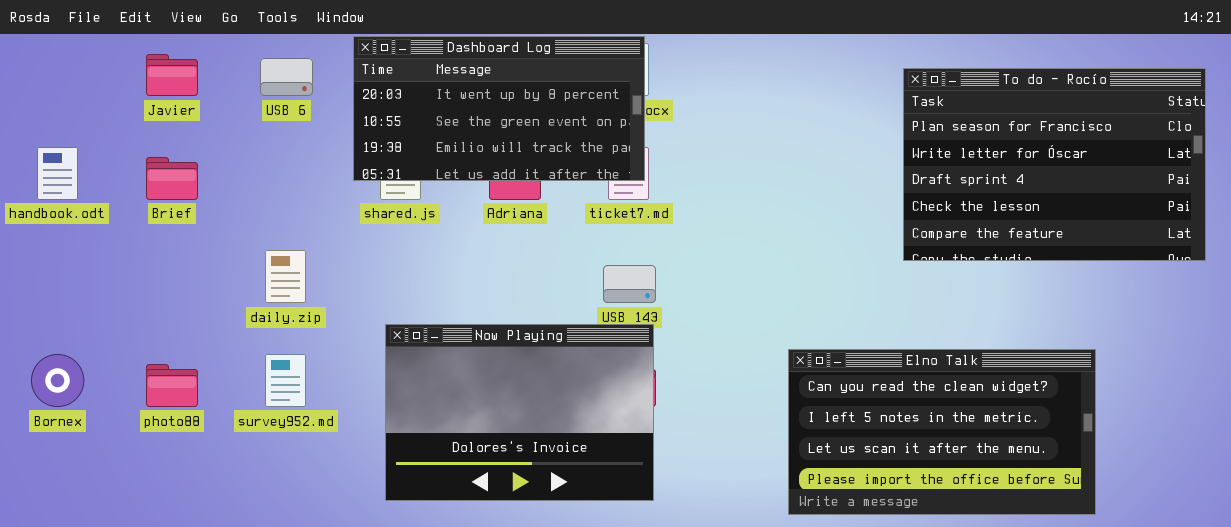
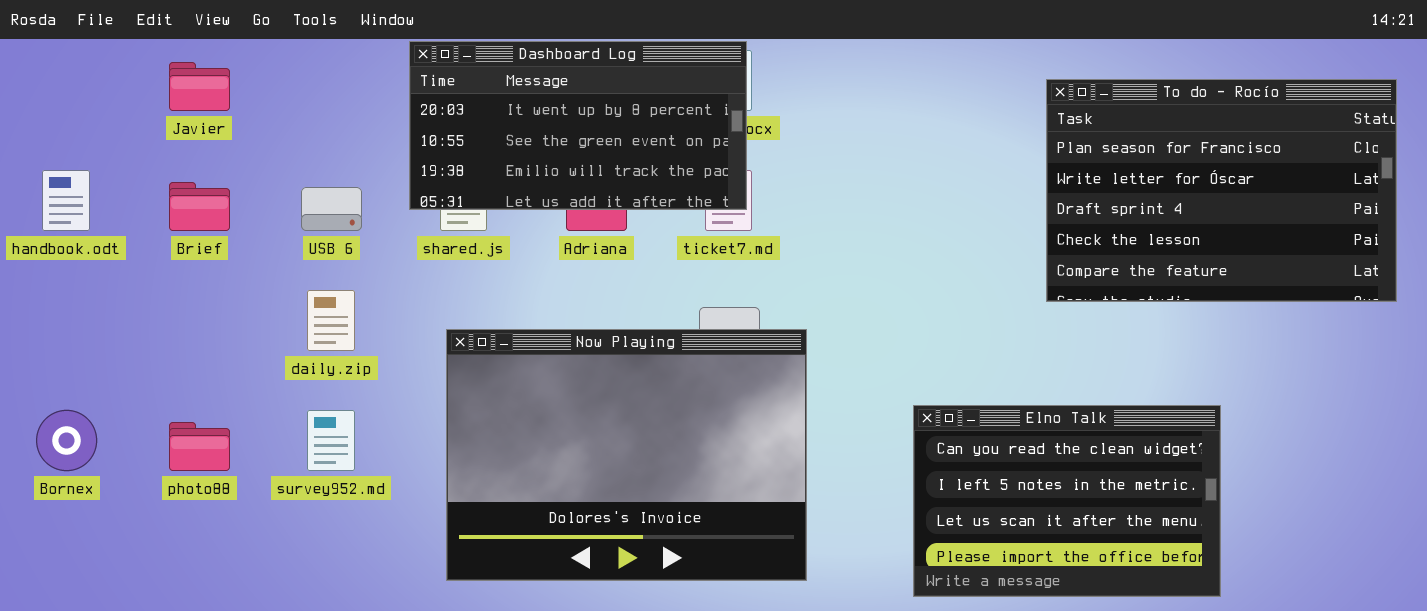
USB 6: [260,58,313,96] -> [301,187,362,231], moved
Now Playing: [385,324,654,501] -> [446,329,807,581], resized
Elno Talk: [788,349,1096,515] -> [913,405,1221,597], resized

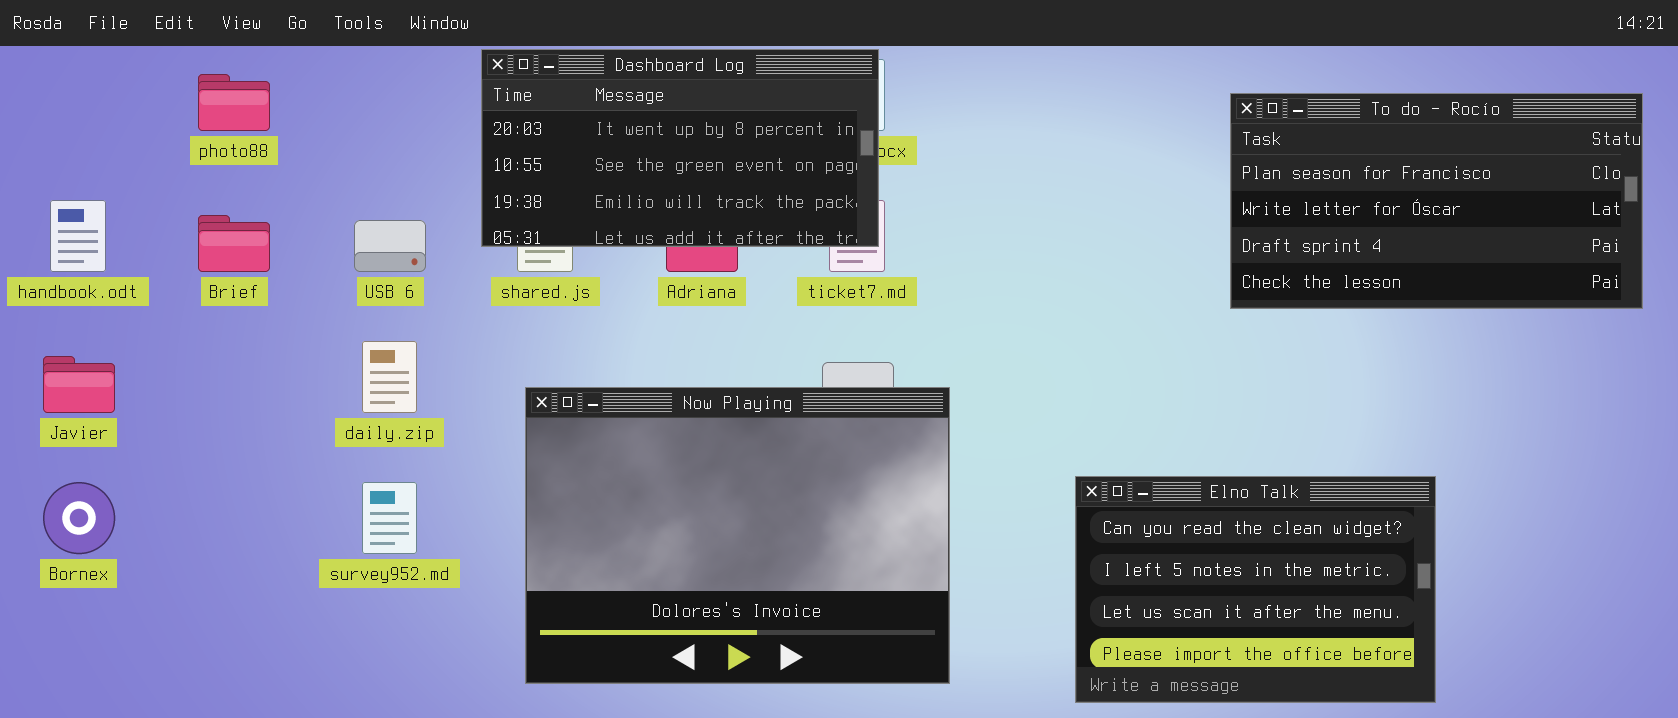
Javier: [169,62,230,111] -> [43,356,115,413], moved
To do - Rocío: [1046,79,1397,302] -> [1230,93,1643,309], resized
photo88: [169,422,230,471] -> [198,74,270,131], moved

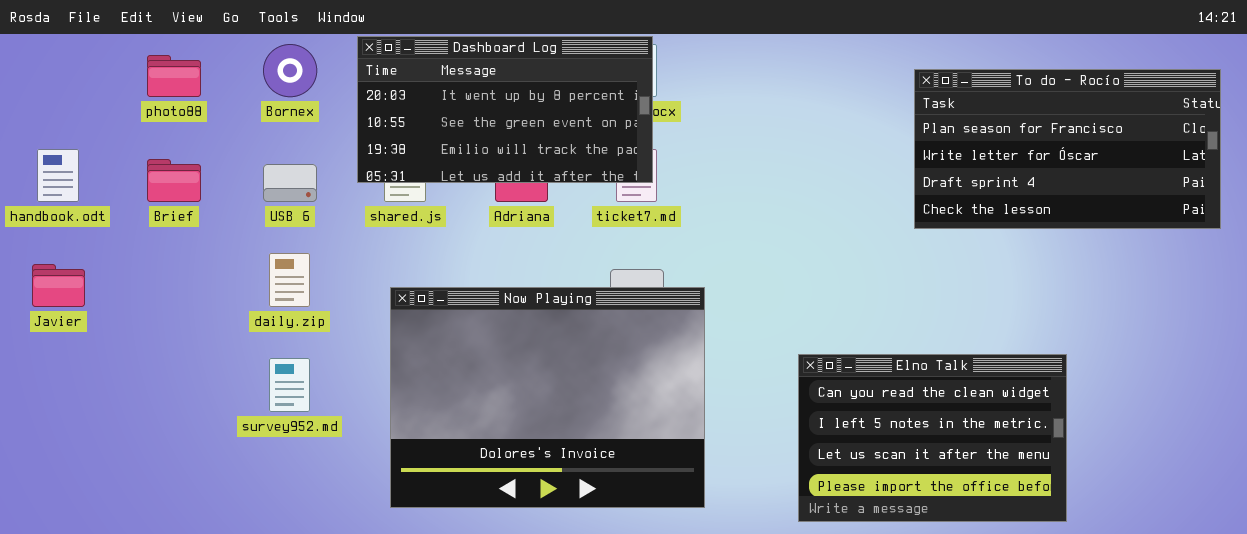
Bornex: [43,482,115,554] -> [263,44,317,97], moved

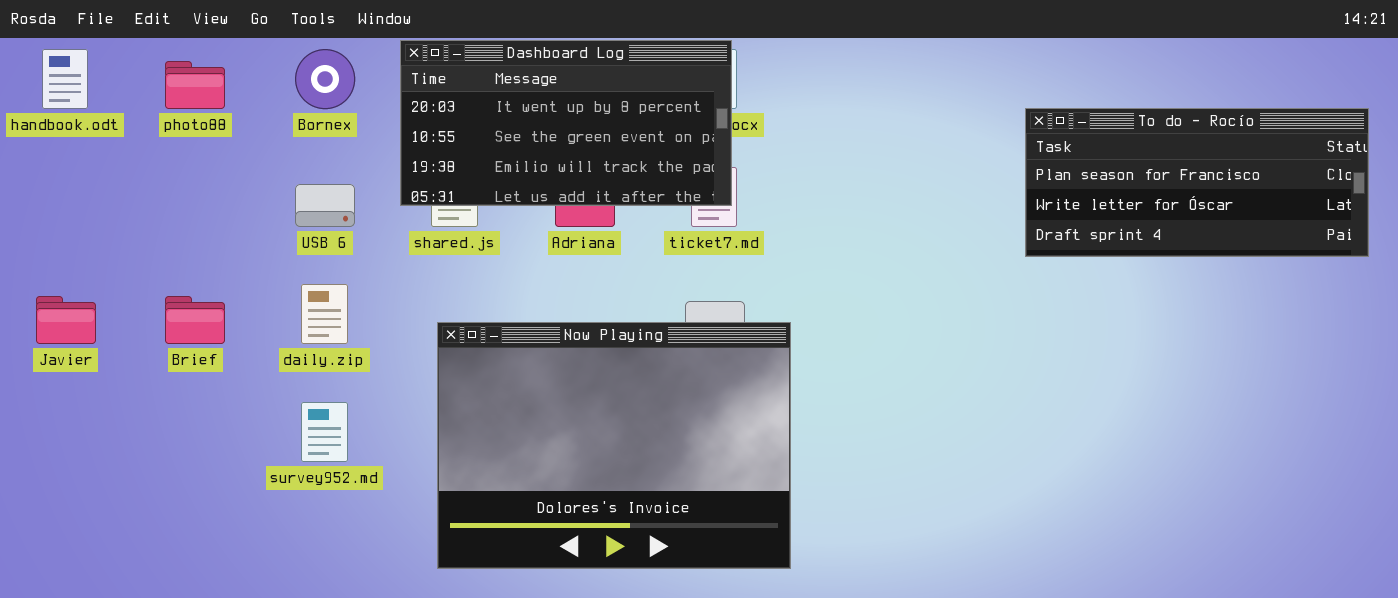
To do - Rocío: [914,69,1221,229] -> [1025,108,1369,257], resized
handbook.odt: [37,149,79,202] -> [42,49,88,109], moved
Brief: [147,159,201,202] -> [165,296,225,344], moved
Elno Talk: [798,354,1067,522] -> none, closed

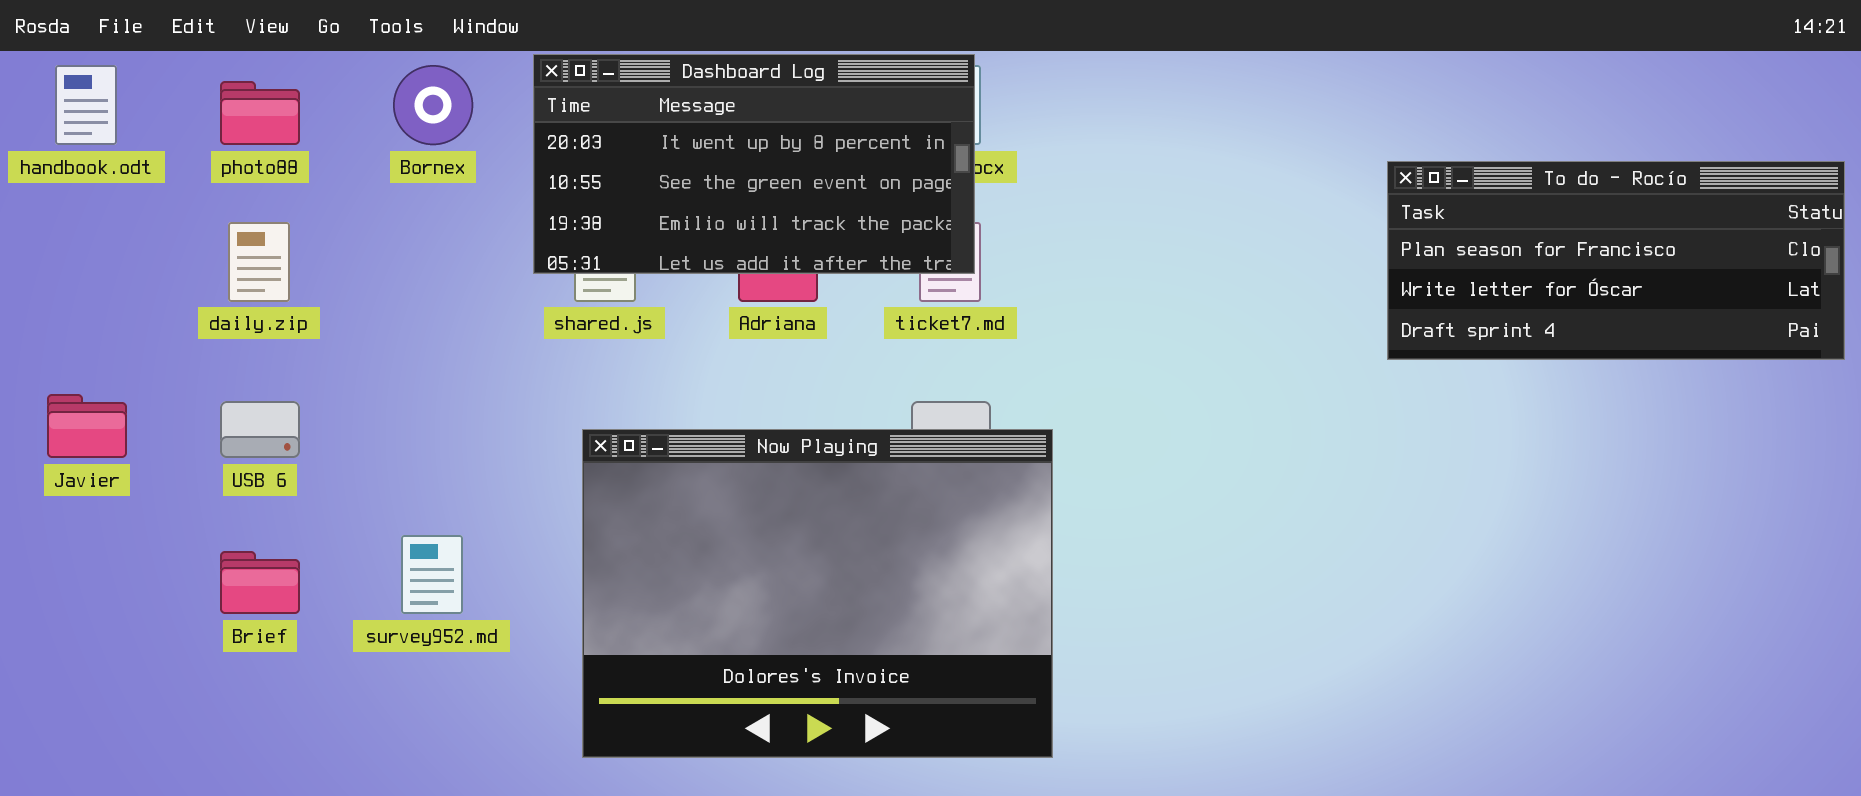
To do - Rocío: [1025,108,1369,257] -> [1387,161,1845,360], moved
USB 6: [295,184,355,227] -> [220,401,300,458], moved
daily.zip: [301,284,348,344] -> [228,222,290,302], moved
Brief: [165,296,225,344] -> [220,551,300,614], moved

